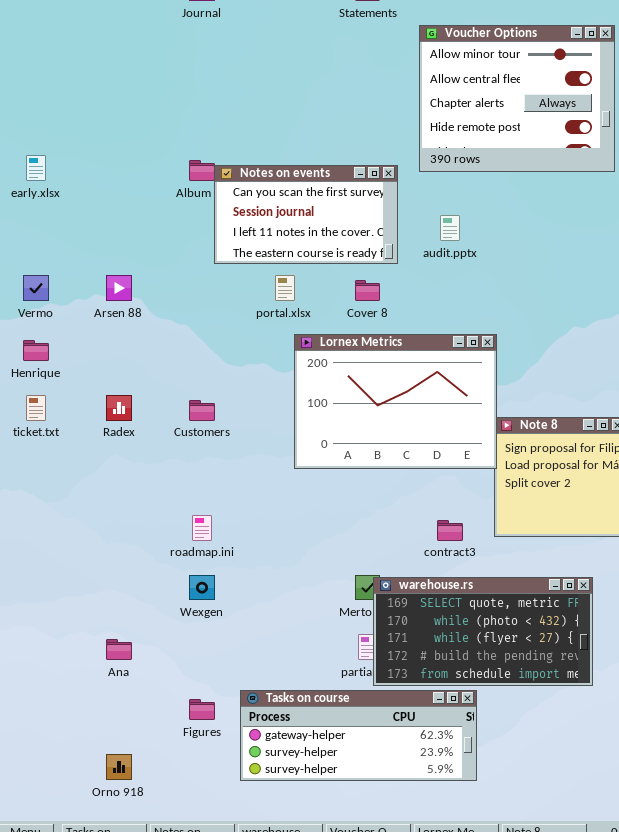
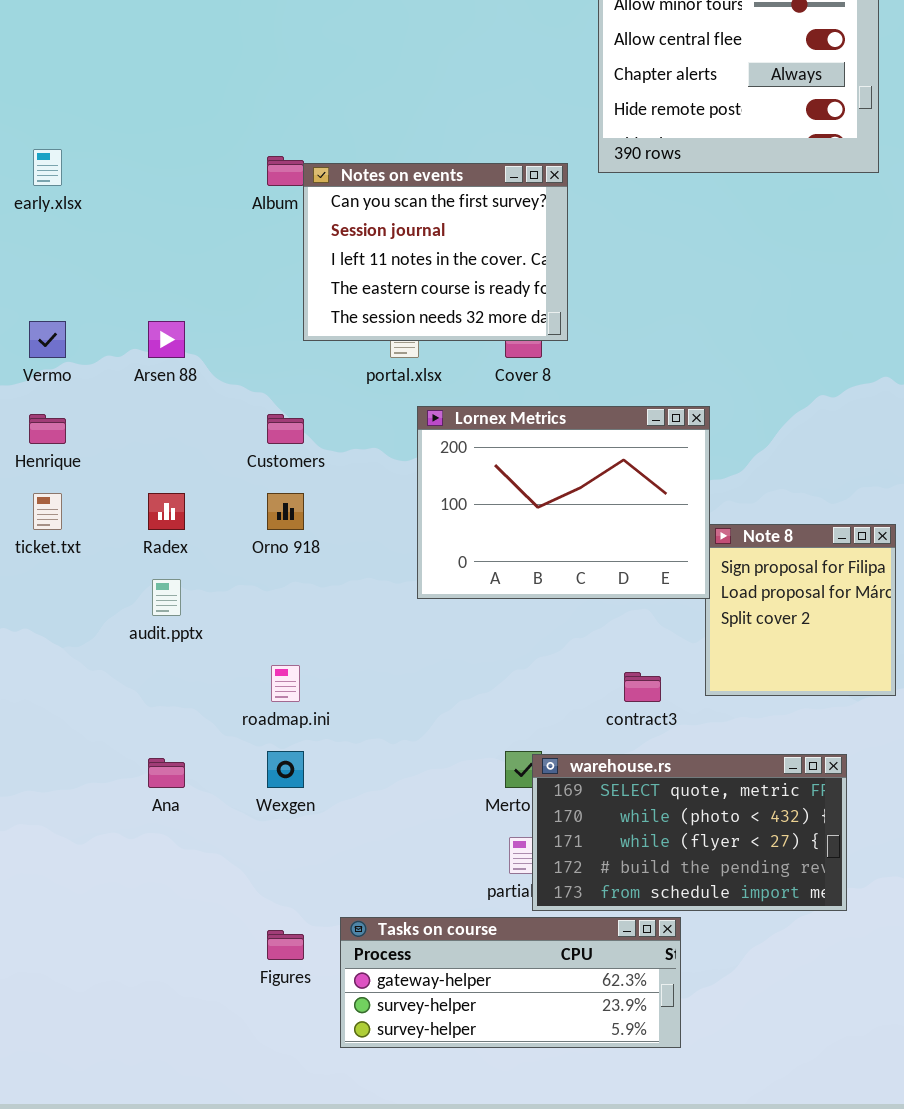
Notes on events: [214,165,398,264] -> [303,163,568,341], resized
audit.pptx: [440,215,460,241] -> [152,579,181,616], moved
Customers: [189,400,215,421] -> [267,414,304,444], moved
Ana: [106,639,132,660] -> [148,758,185,788], moved
Orno 918: [106,754,132,780] -> [267,493,304,530], moved

